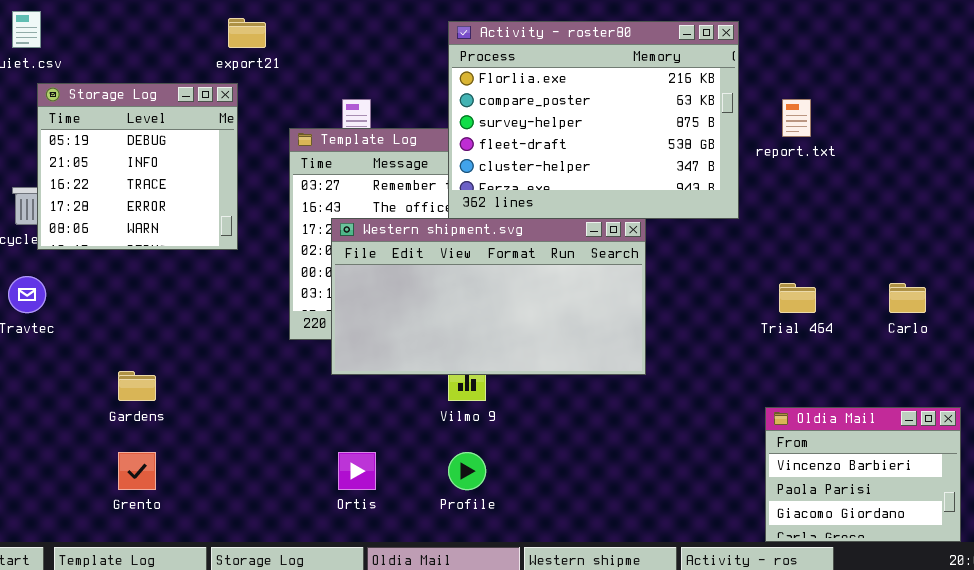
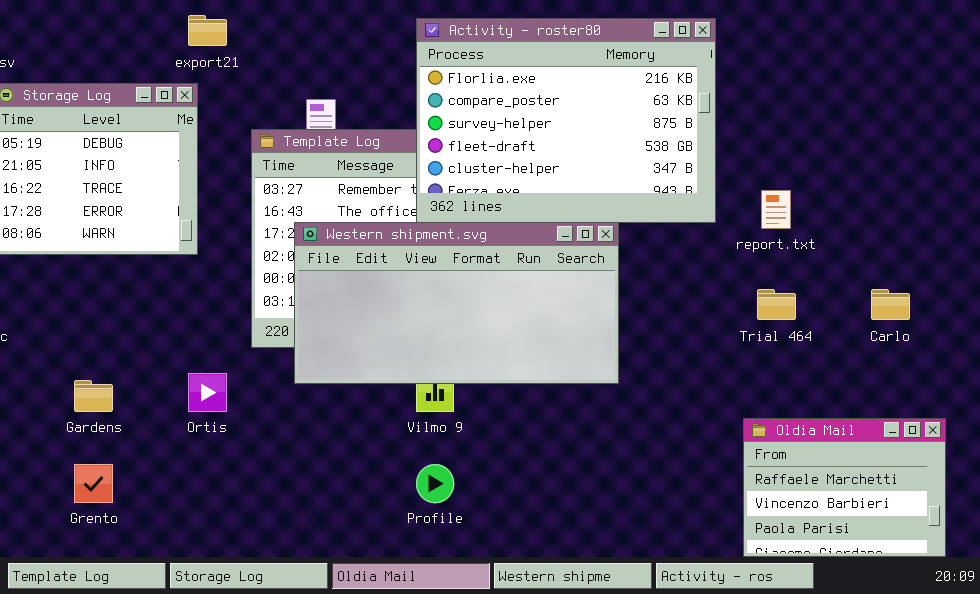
report.txt: [782,99,811,137] -> [761,190,791,229], moved
Oldia Mail: [765,407,961,542] -> [743,418,946,557], scrolled up 1 row
Ortis: [338,452,376,490] -> [188,373,227,412], moved

